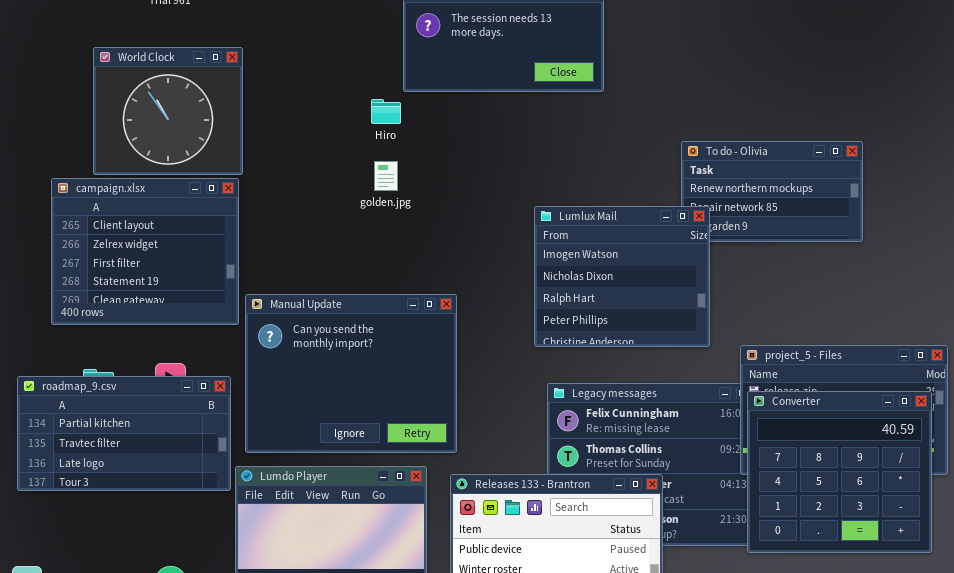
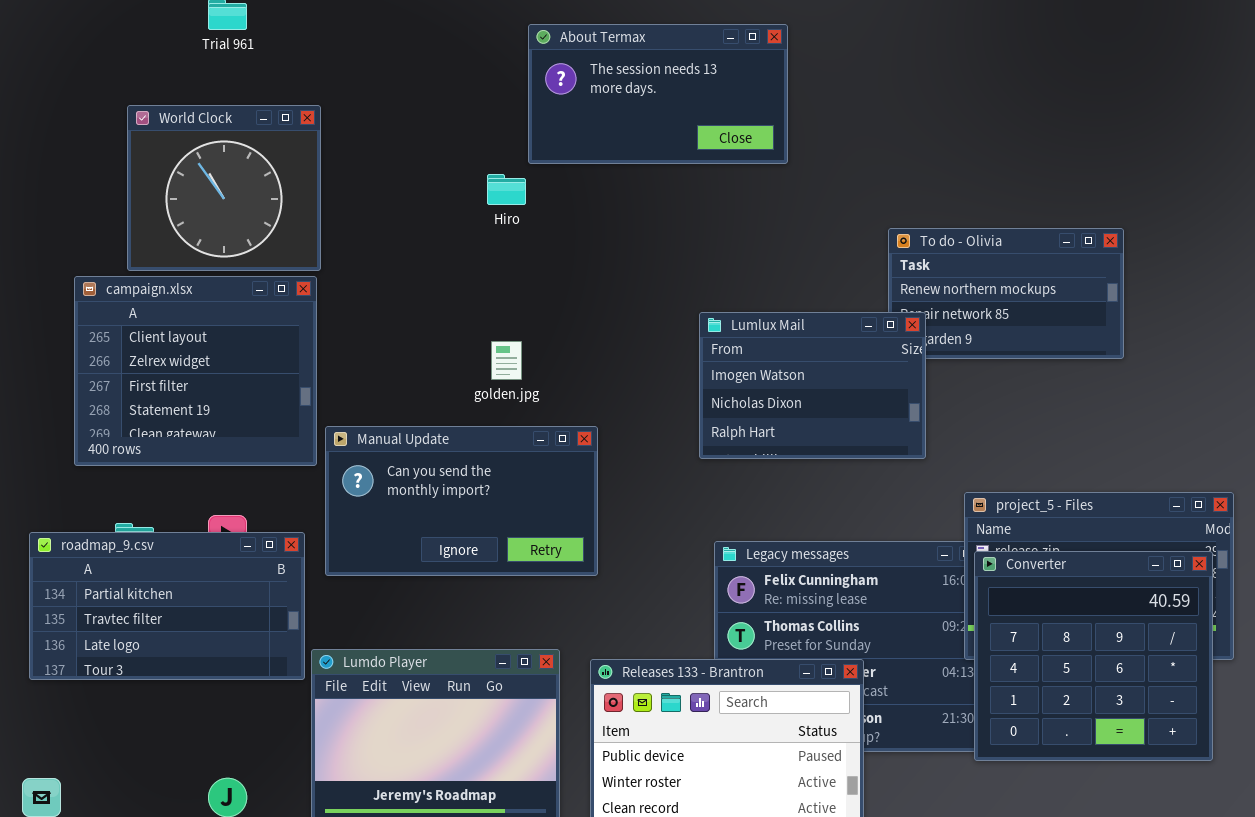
golden.jpg: [374,161,398,191] -> [491,341,522,380], moved
Lumlux Mail: [534,206,710,347] -> [699,312,926,459], resized
Manual Update: [245,294,457,453] -> [325,426,598,576], resized

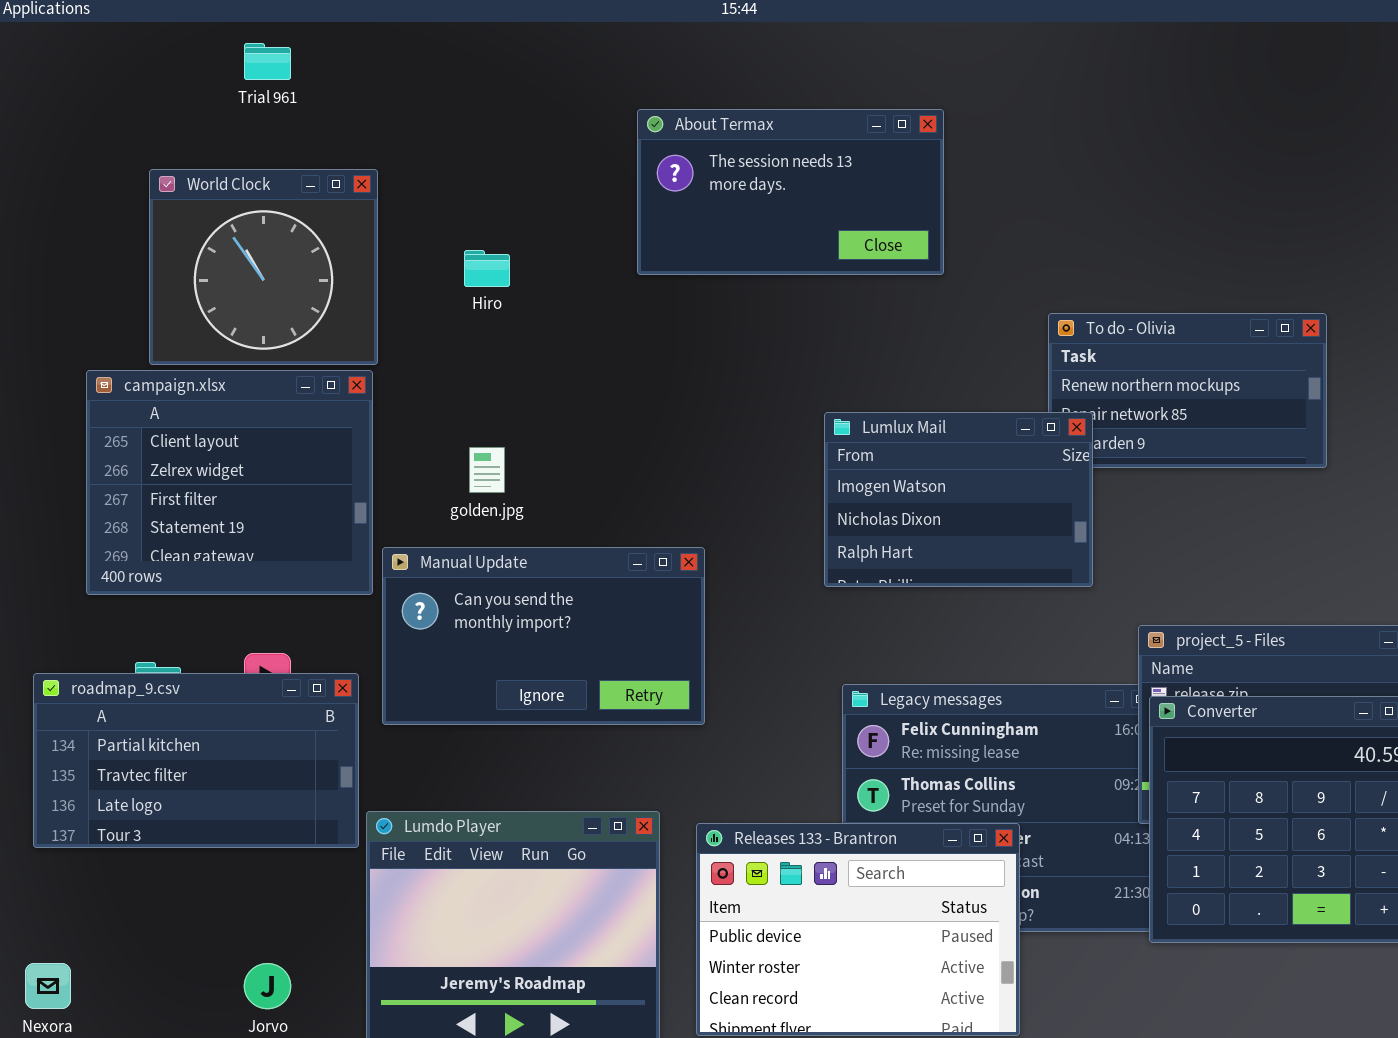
About Termax: [528,24,788,164] -> [637,109,944,275], moved
Hiro: [487,174,526,205] -> [464,250,510,287], moved
golden.jpg: [491,341,522,380] -> [469,447,505,493], moved

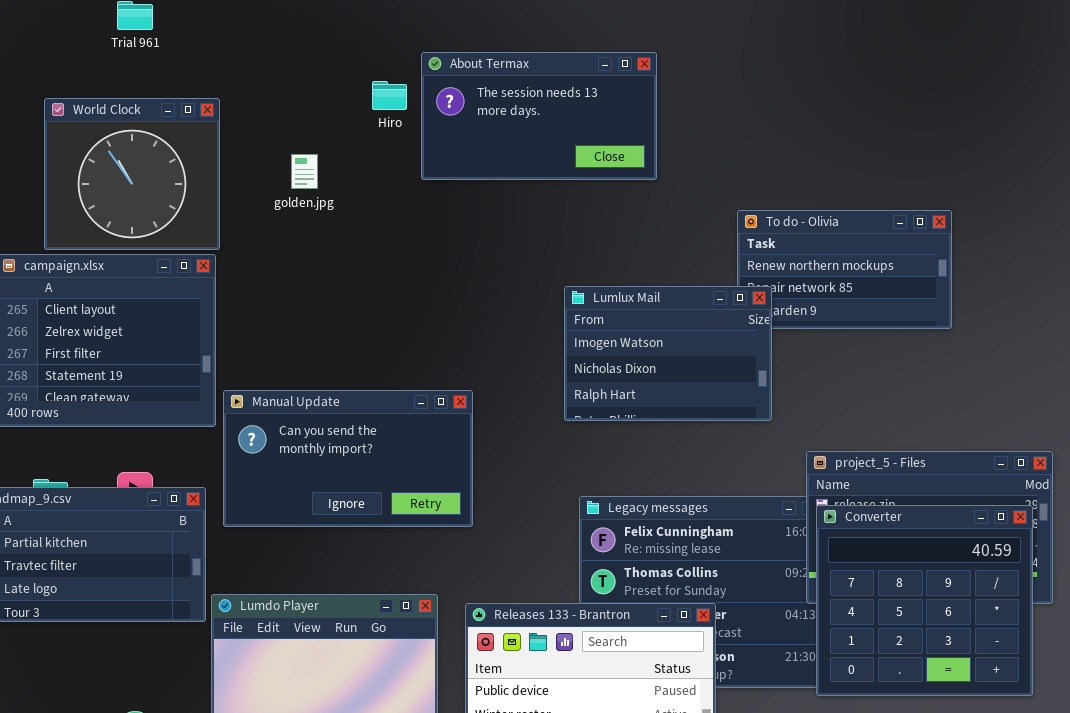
Hiro: [464,250,510,287] -> [372,81,407,110], moved
golden.jpg: [469,447,505,493] -> [291,154,318,189], moved

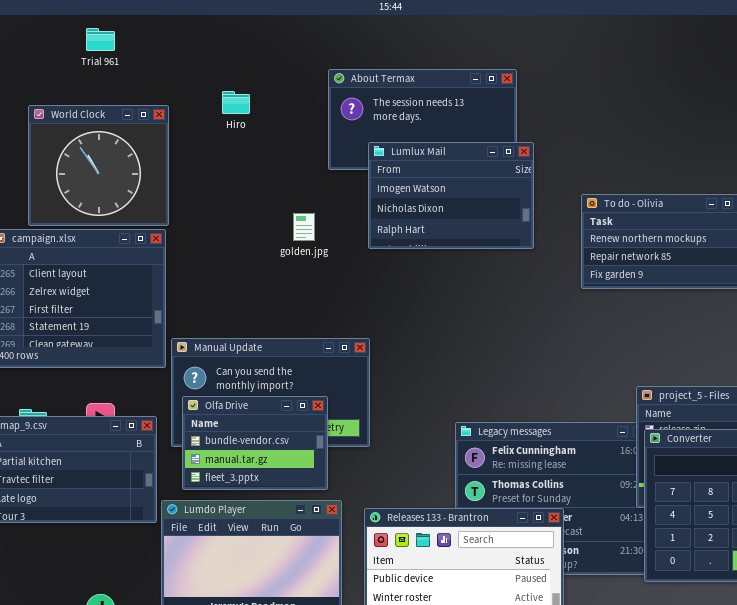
Hiro: [372,81,407,110] -> [222,91,250,114], moved
golden.jpg: [291,154,318,189] -> [293,213,315,241], moved
Lumlux Mail: [564,286,772,421] -> [368,142,534,249], moved
Olfa Drive: none -> [182,396,328,490], opened

